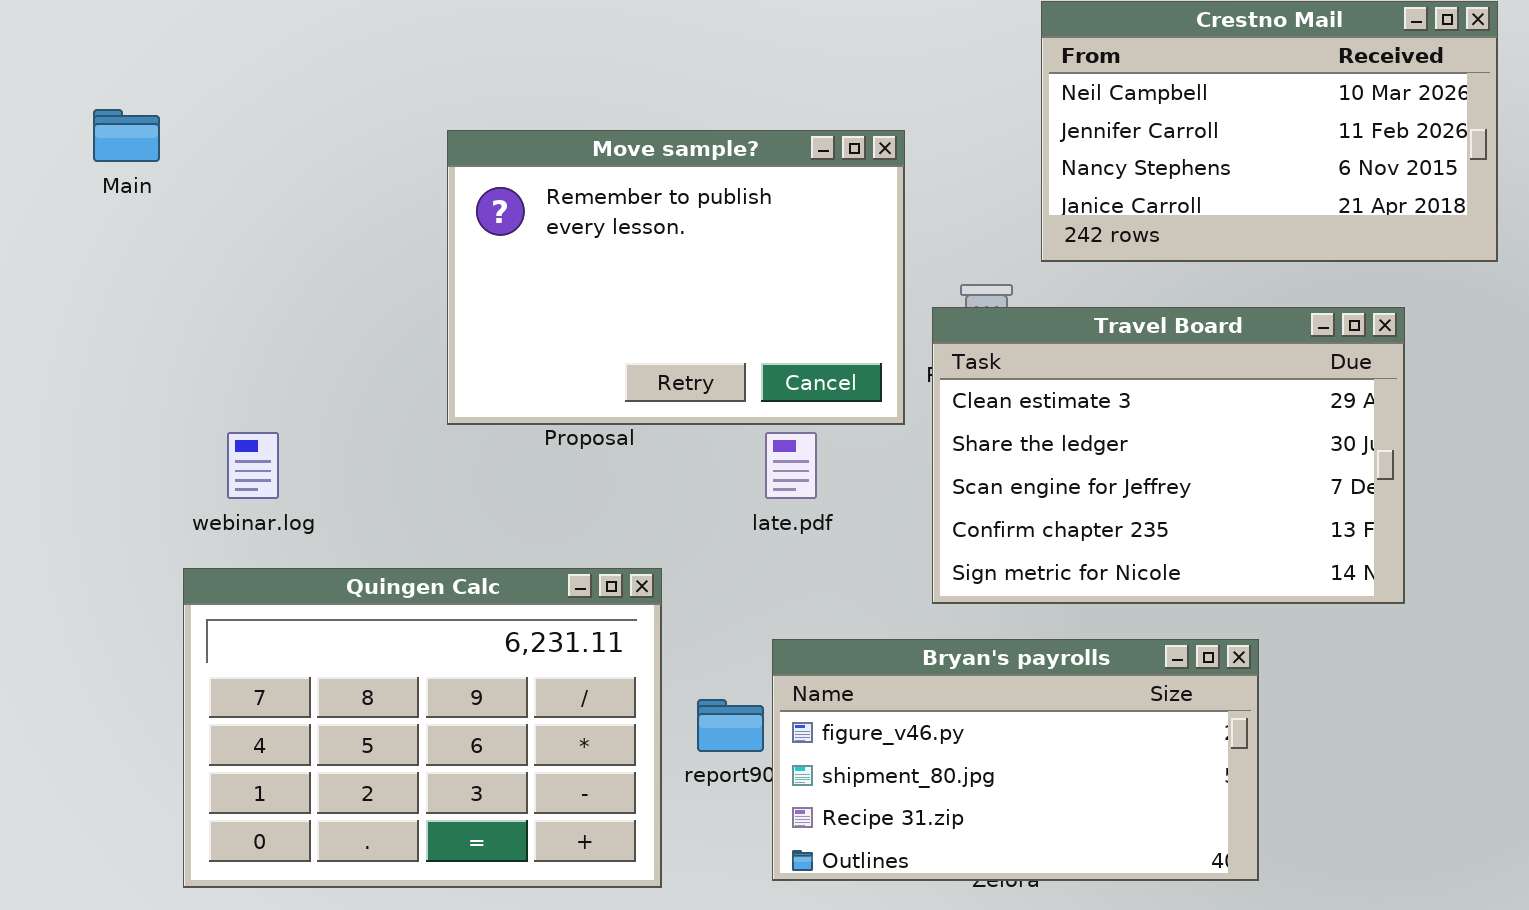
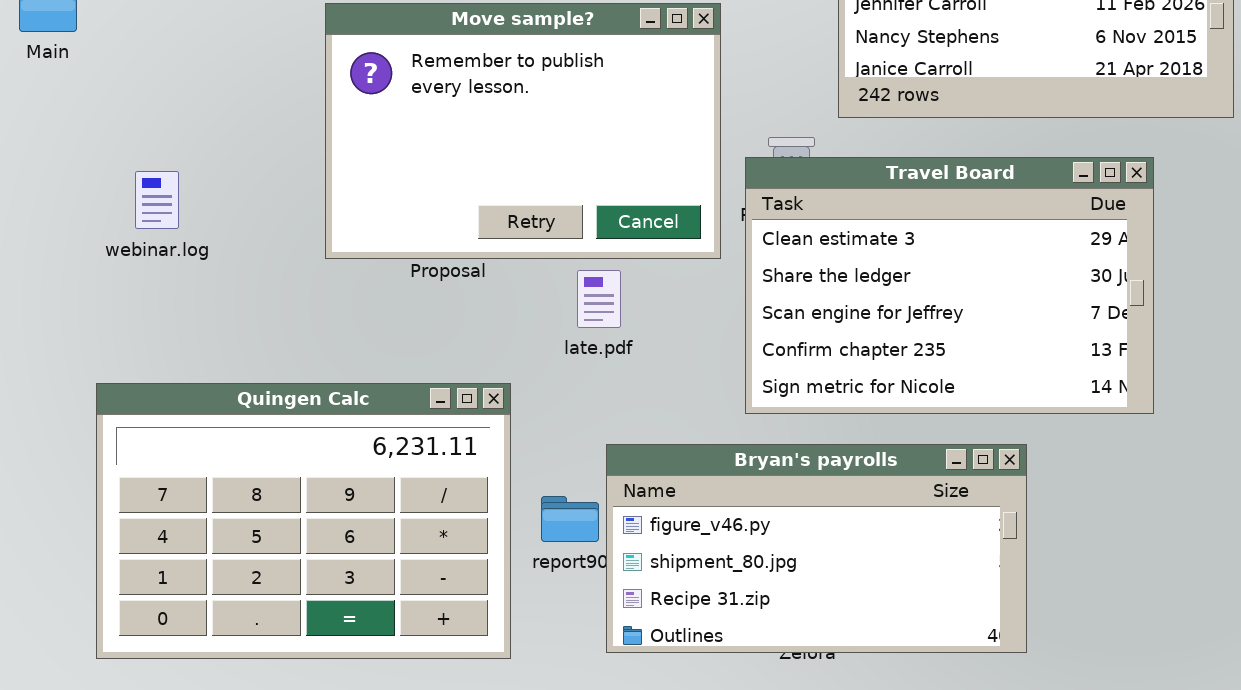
webinar.log: [227,432,279,499] -> [135,171,179,229], moved
late.pdf: [765,432,817,499] -> [577,270,621,328], moved

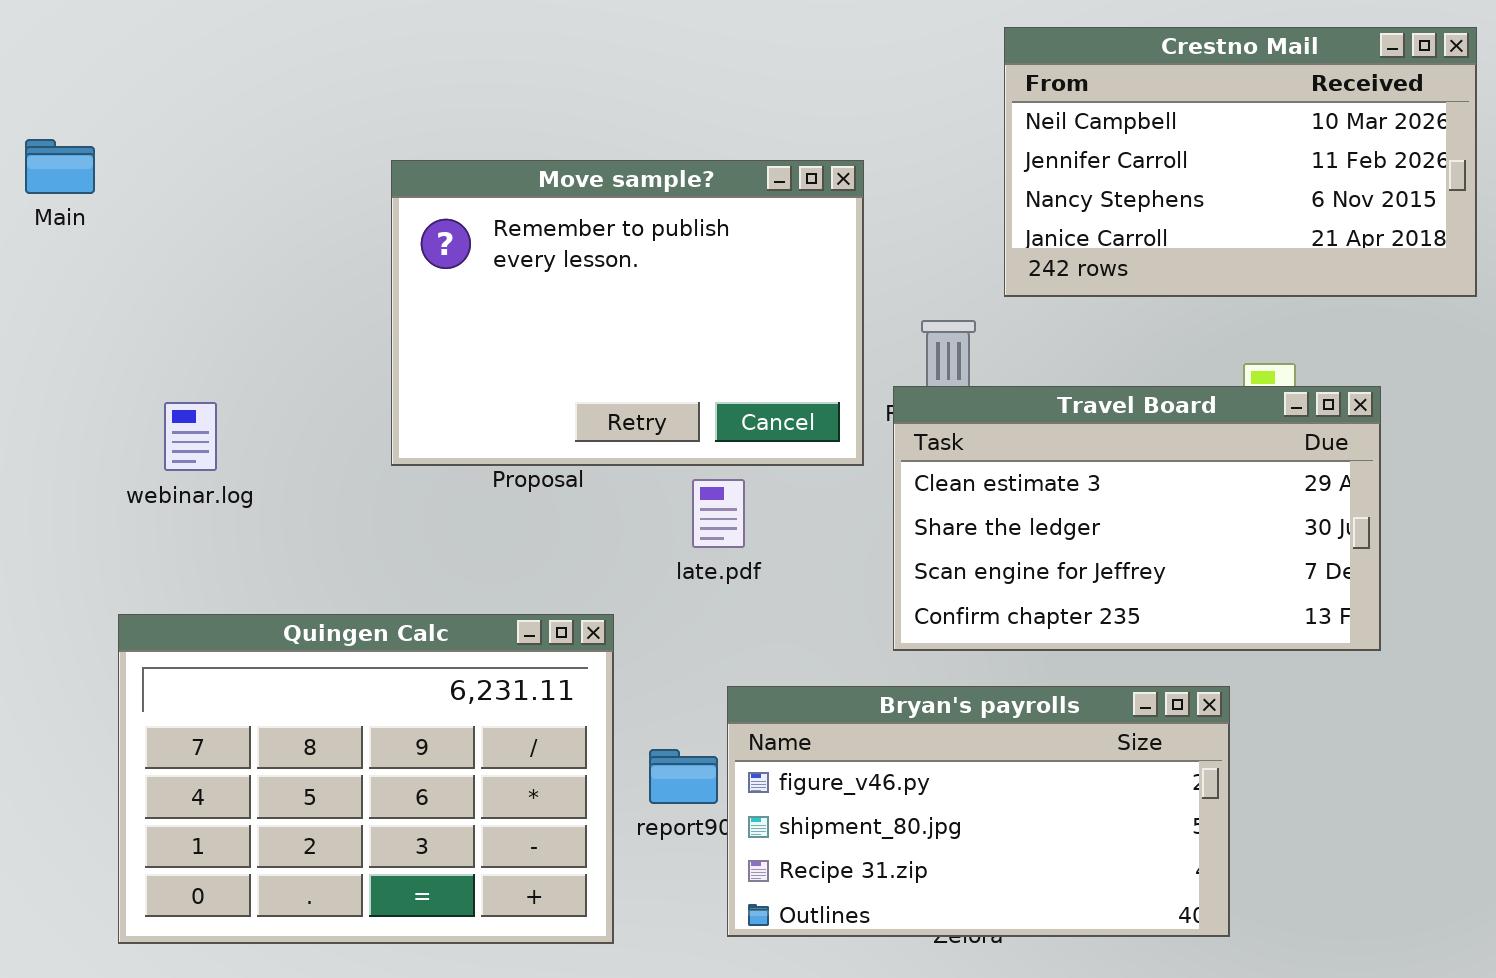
Travel Board: [745,157,1154,414] -> [893,386,1381,651], resized
webinar.log: [135,171,179,229] -> [164,402,217,471], moved

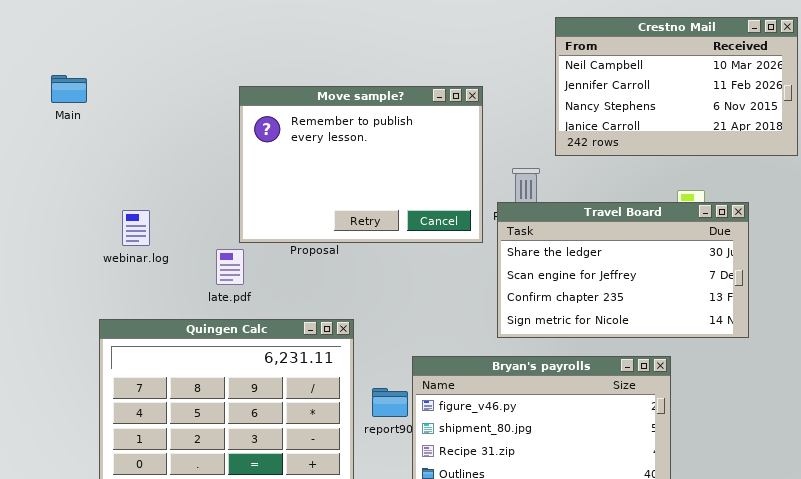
Travel Board: [893,386,1381,651] -> [497,202,749,338], scrolled down 1 row
late.pdf: [692,479,745,548] -> [216,249,244,285], moved

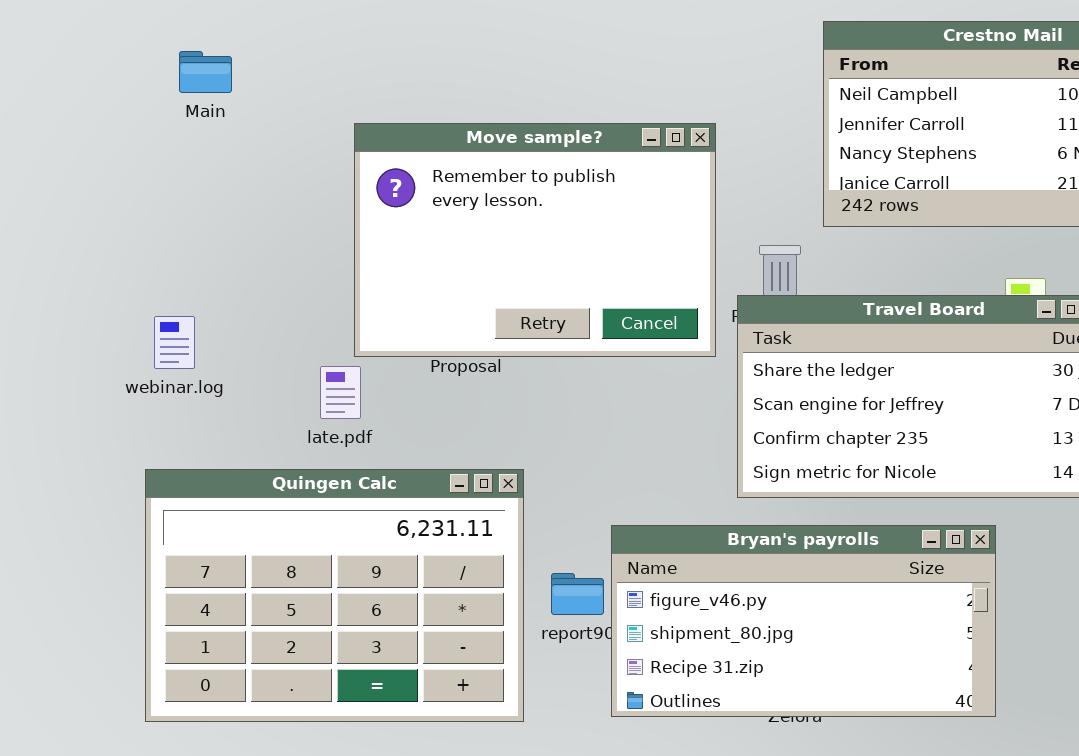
Main: [51,75,87,103] -> [179,51,232,93], moved
webinar.log: [122,210,150,246] -> [154,316,195,369], moved

